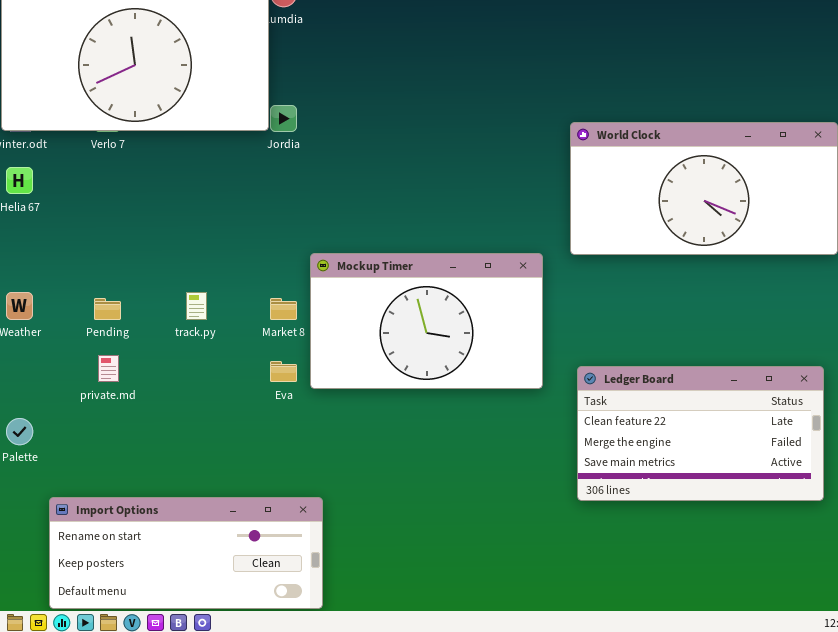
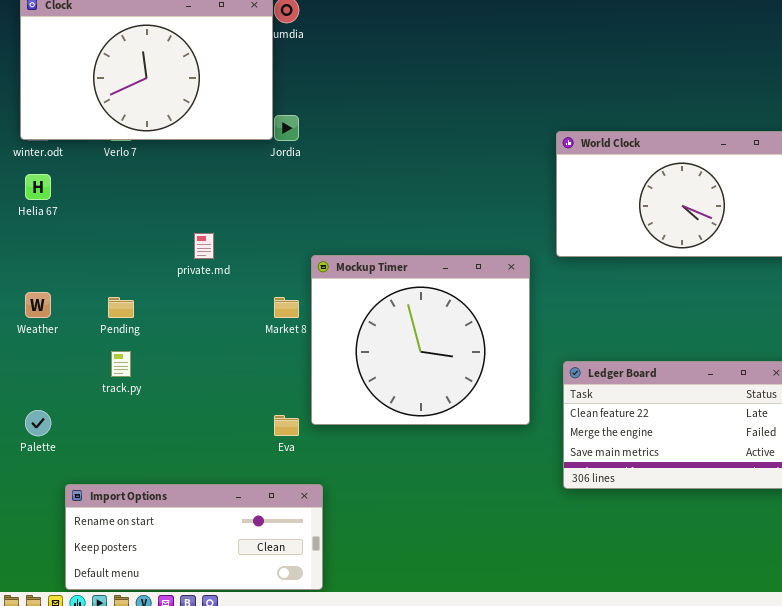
Mockup Timer: [310,253,543,389] -> [311,255,530,425], resized
track.py: [186,292,207,320] -> [111,351,131,377], moved
private.md: [98,355,119,382] -> [194,233,214,259], moved
Eva: [270,361,297,382] -> [274,415,299,436], moved

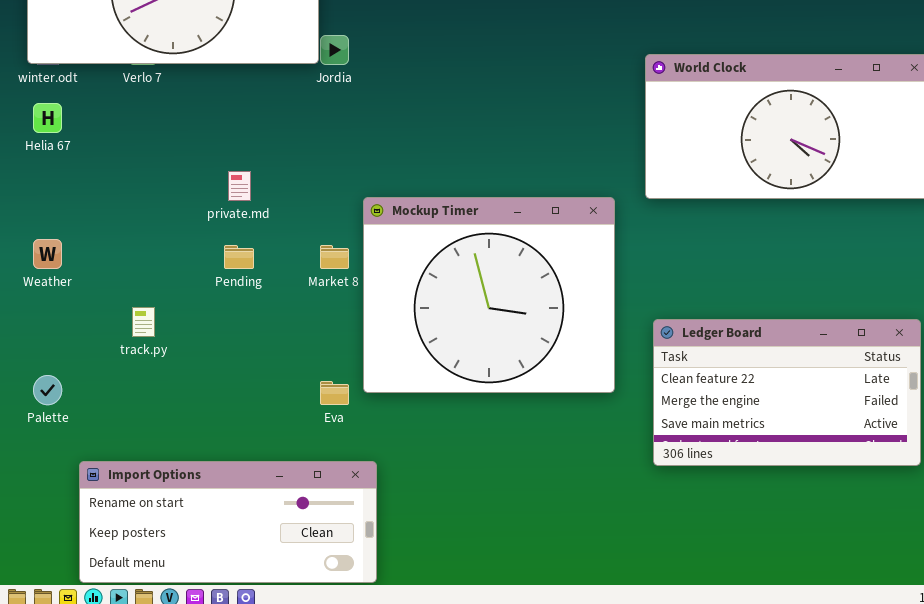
Pending: [108,297,134,318] -> [224,245,254,269], moved

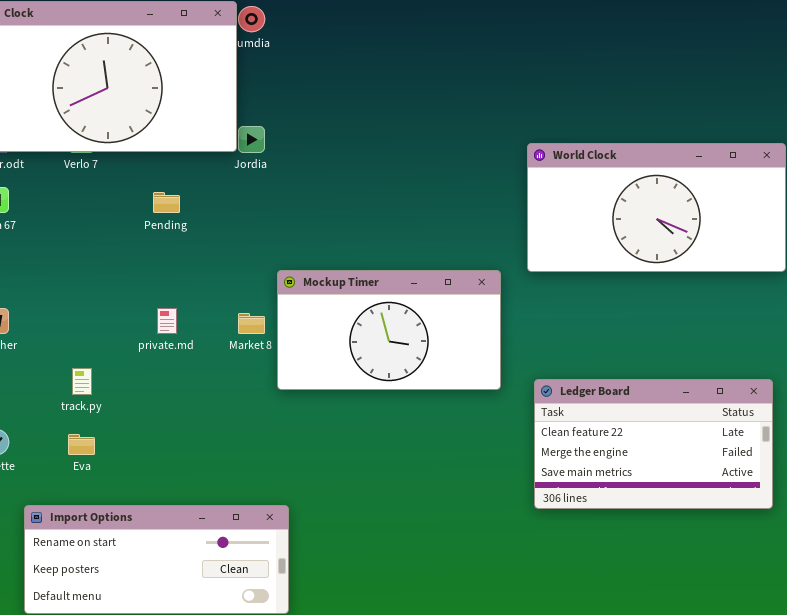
private.md: [228,171,251,201] -> [157,308,177,334], moved
Mockup Timer: [363,197,615,393] -> [277,270,501,390], resized
Pending: [224,245,254,269] -> [153,192,180,213], moved
Eva: [320,381,349,405] -> [68,434,95,455], moved

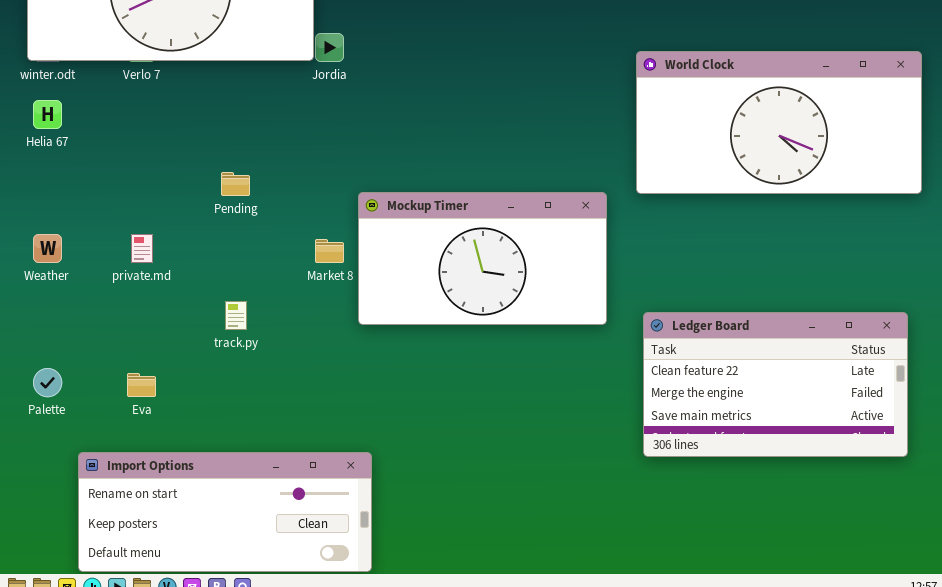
Pending: [153,192,180,213] -> [221,172,250,196], moved
private.md: [157,308,177,334] -> [131,234,153,263], moved
track.py: [72,368,92,395] -> [225,301,247,330], moved

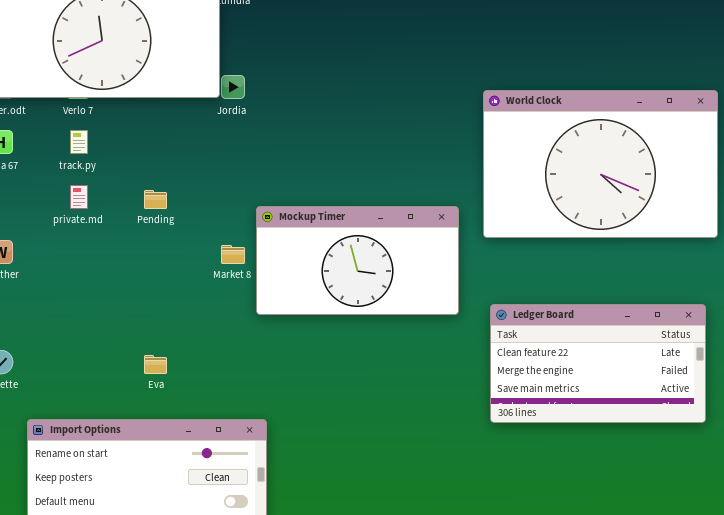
World Clock: [636,51,922,194] -> [483,90,718,238], resized
private.md: [131,234,153,263] -> [70,185,88,209], moved
track.py: [225,301,247,330] -> [70,130,88,154], moved
Eva: [127,373,156,397] -> [144,355,167,374], moved

